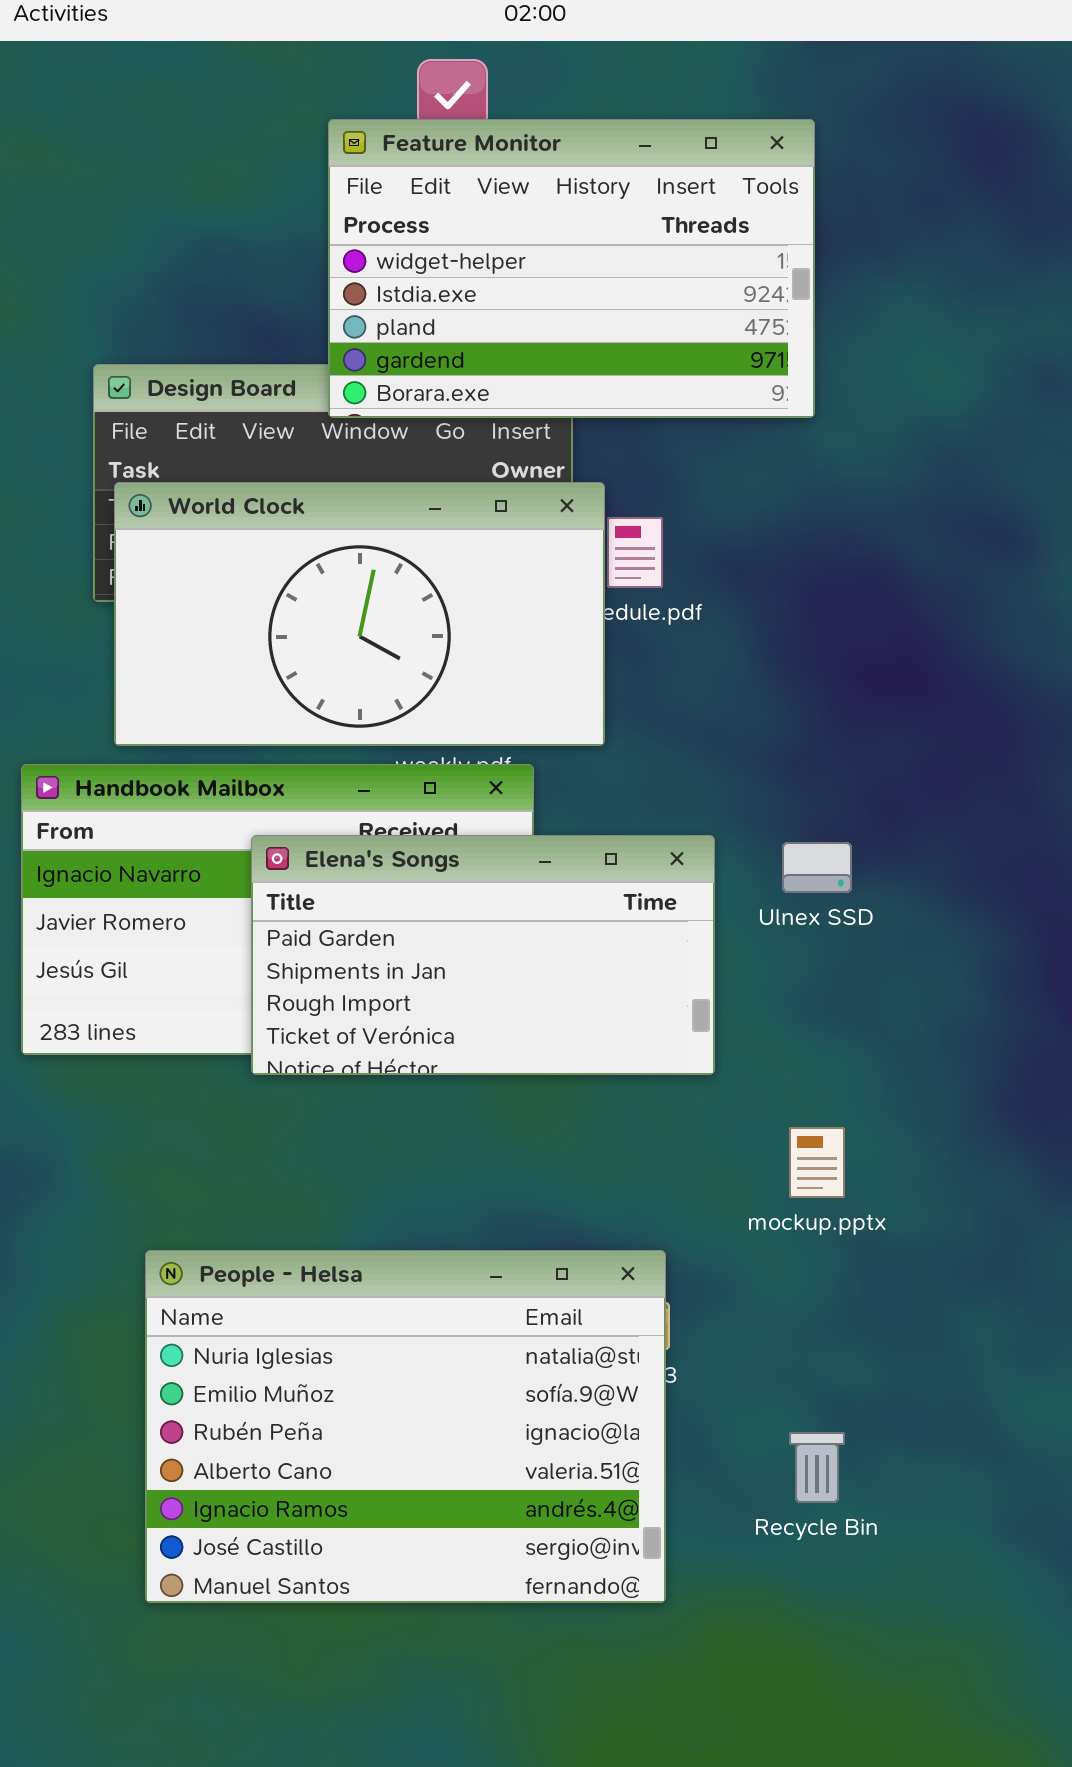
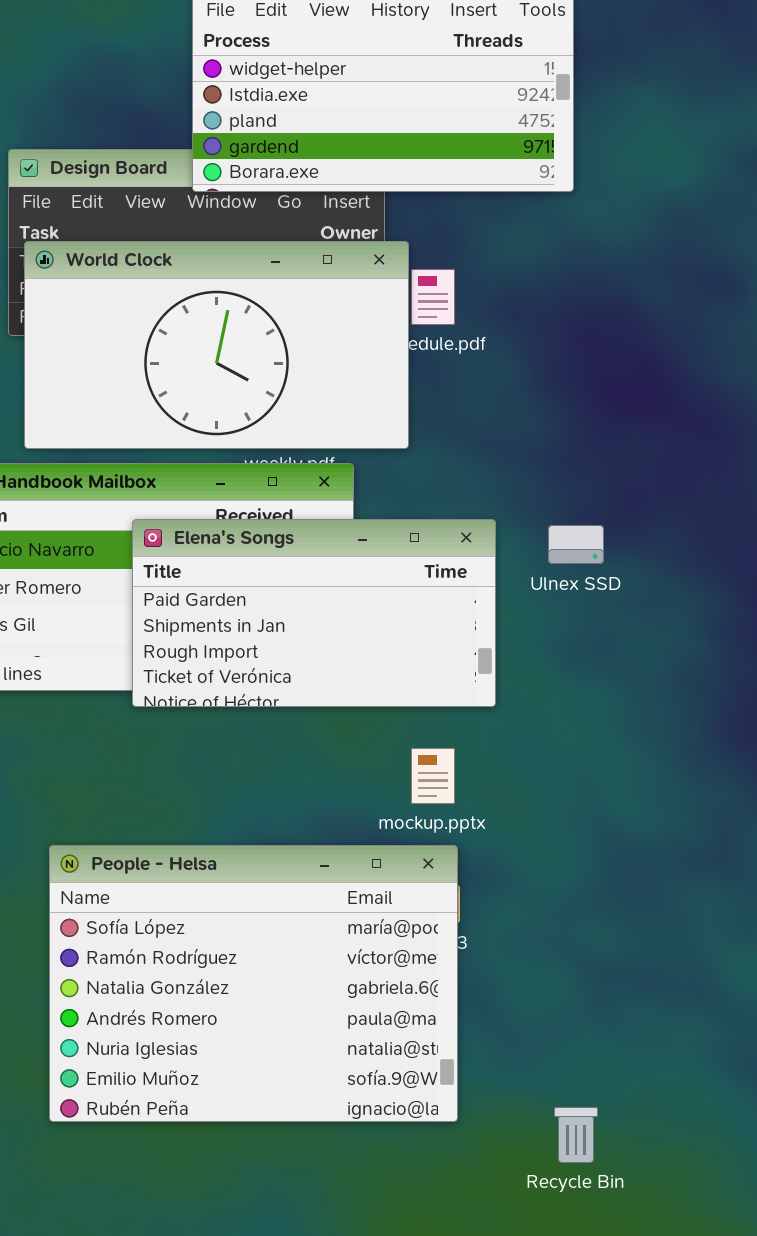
mockup.pptx: [789,1127,845,1198] -> [411,748,455,804], moved
People - Helsa: [145,1250,666,1603] -> [49,845,458,1122], scrolled up 4 rows
Recycle Bin: [789,1432,845,1503] -> [554,1107,598,1163], moved

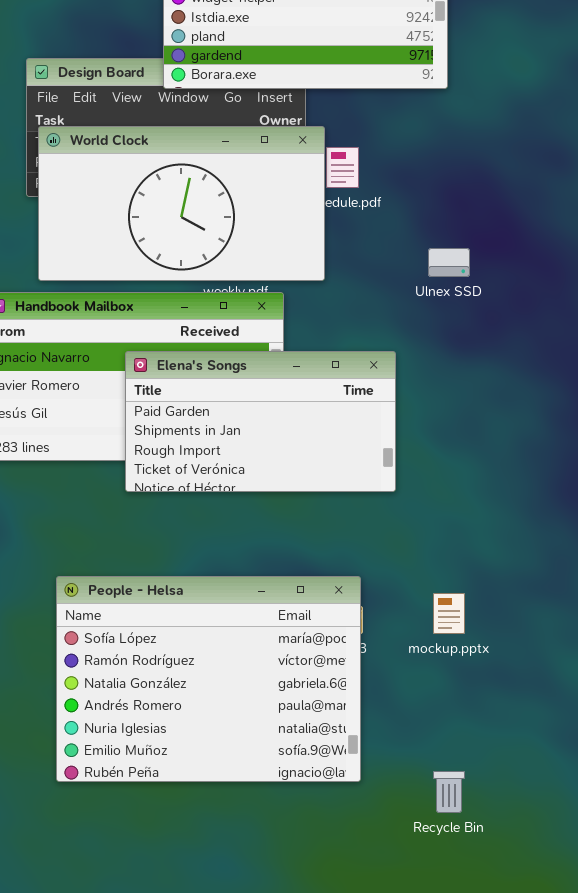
Elena's Songs: [132,519,496,707] -> [125,351,396,492], moved
Ulnex SSD: [548,525,604,564] -> [428,248,470,277], moved
mockup.pptx: [411,748,455,804] -> [433,593,465,634], moved

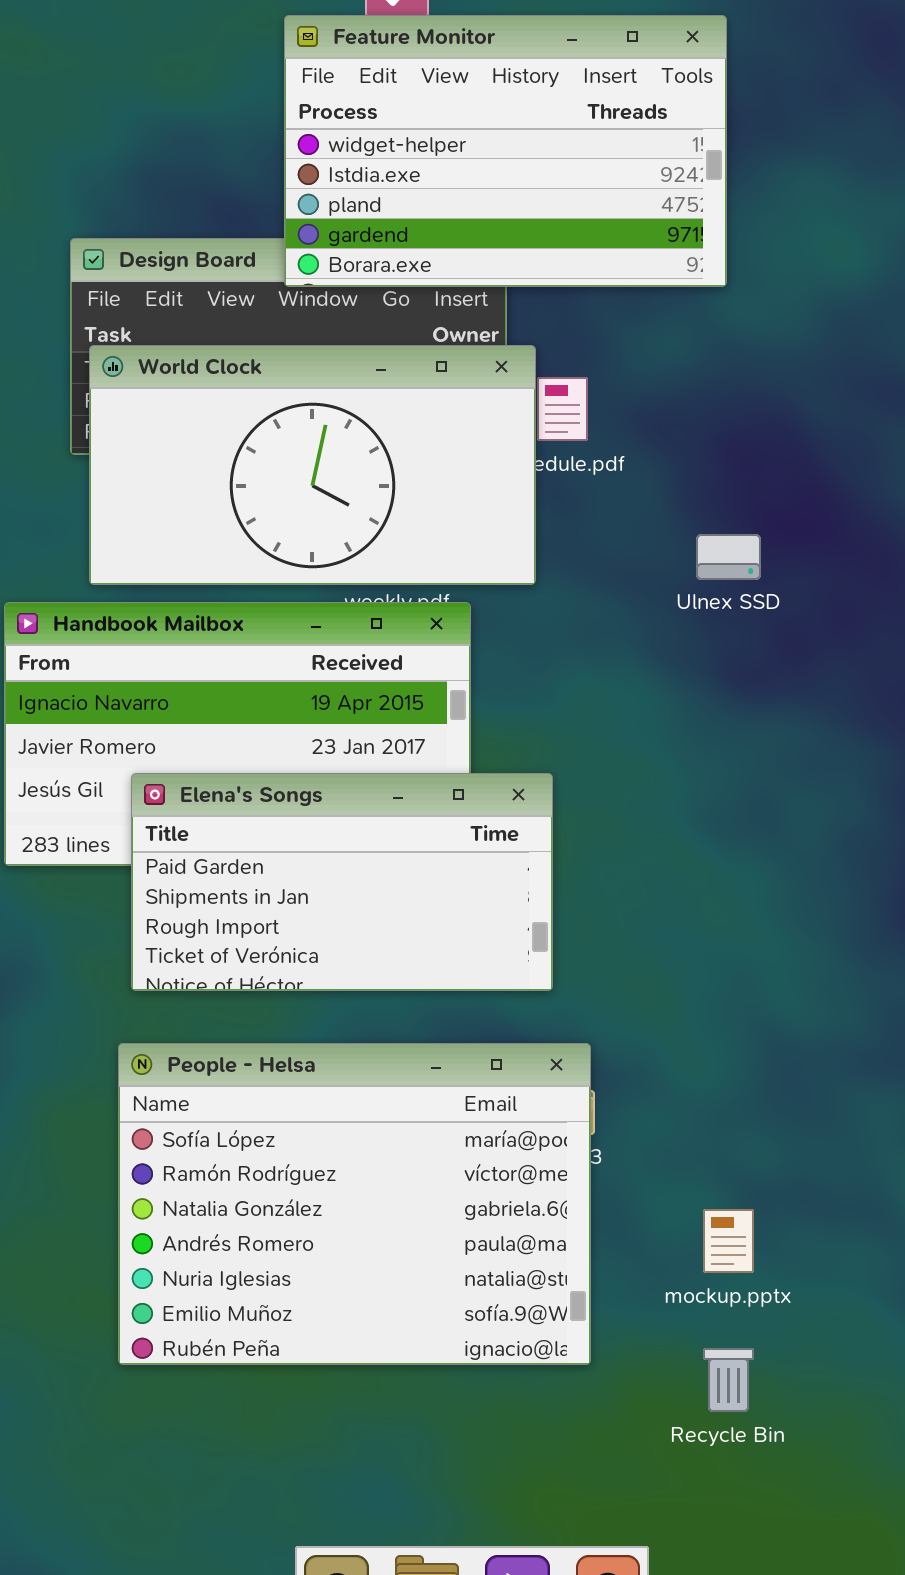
Elena's Songs: [125,351,396,492] -> [131,773,553,991], moved
mockup.pptx: [433,593,465,634] -> [703,1209,754,1273], moved

